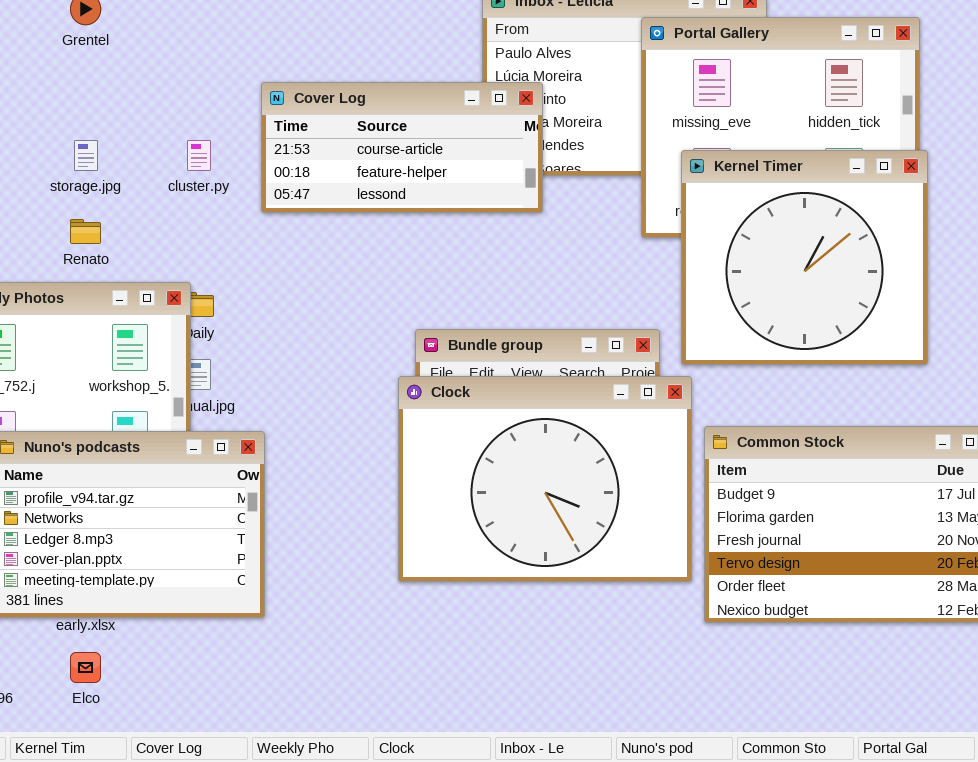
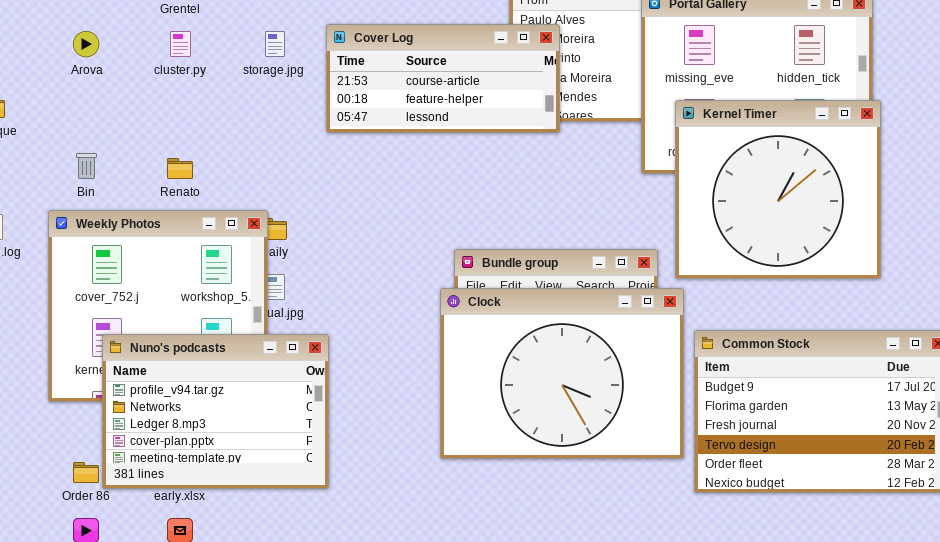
Cover Log: [261,82,543,213] -> [326,24,560,133], moved
storage.jpg: [74,140,98,171] -> [265,31,285,57], moved
cluster.py: [187,140,211,171] -> [170,31,191,57], moved

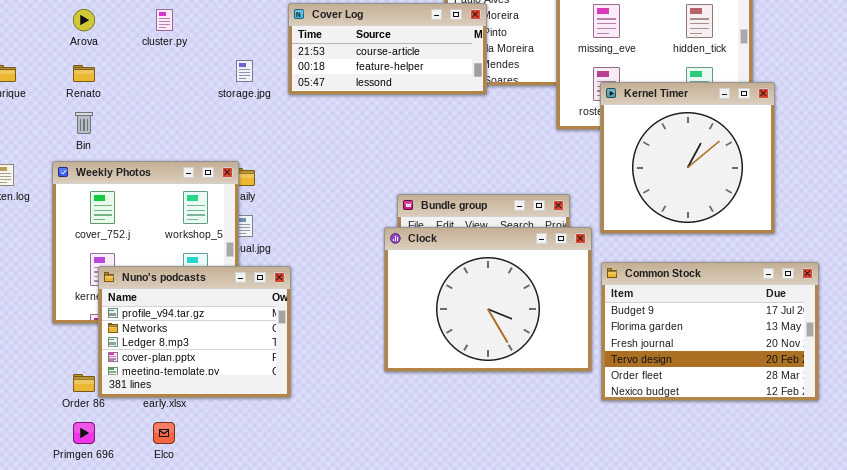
storage.jpg: [265,31,285,57] -> [236,60,253,82], moved
Kernel Timer: [675,100,881,279] -> [600,82,775,234], moved
Renato: [167,158,193,179] -> [73,65,95,82], moved

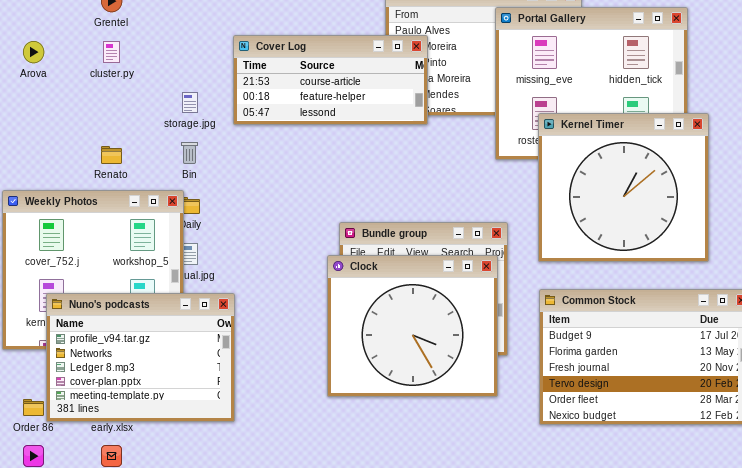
Renato: [73,65,95,82] -> [101,146,122,164], moved
Bin: [75,112,93,134] -> [181,142,198,164], moved
Clock: [384,227,592,372] -> [327,255,498,397], resized

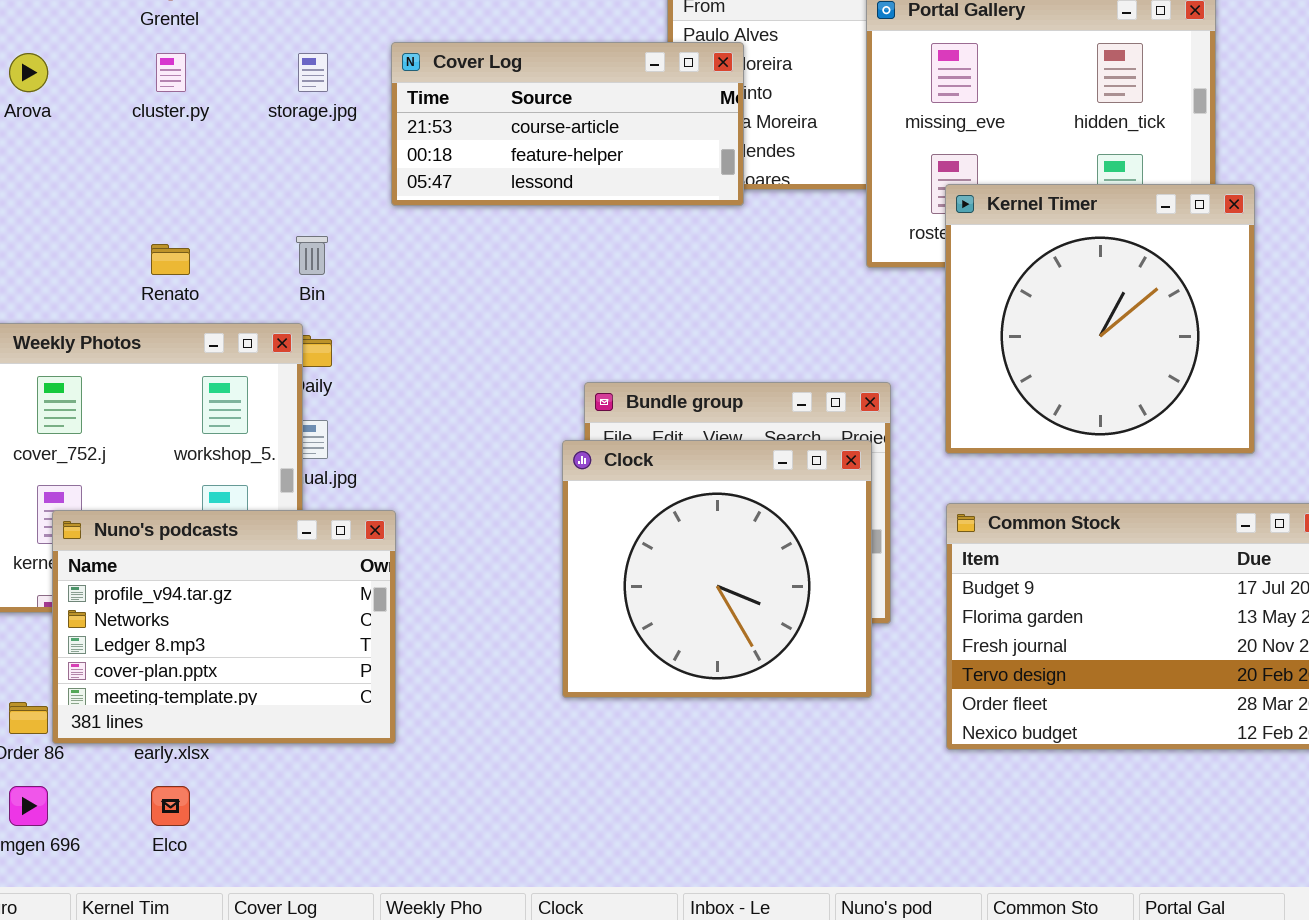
storage.jpg: [182,92,198,113] -> [298,53,328,92], moved

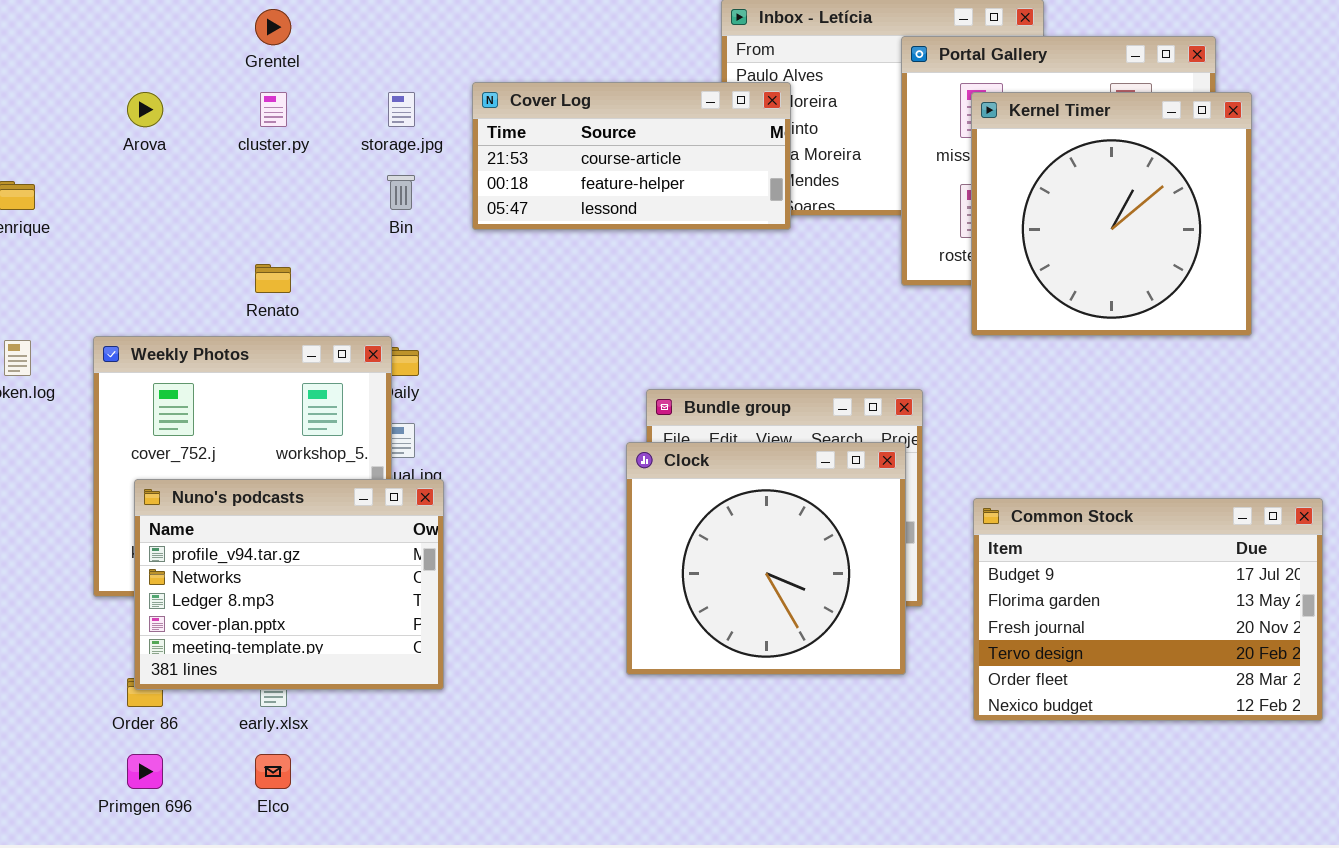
Kernel Timer: [945,184,1255,454] -> [971,92,1252,336], moved
Bin: [296,236,328,275] -> [387,175,415,210], moved
Nuno's podcasts: [52,510,396,744] -> [134,479,444,690], moved

